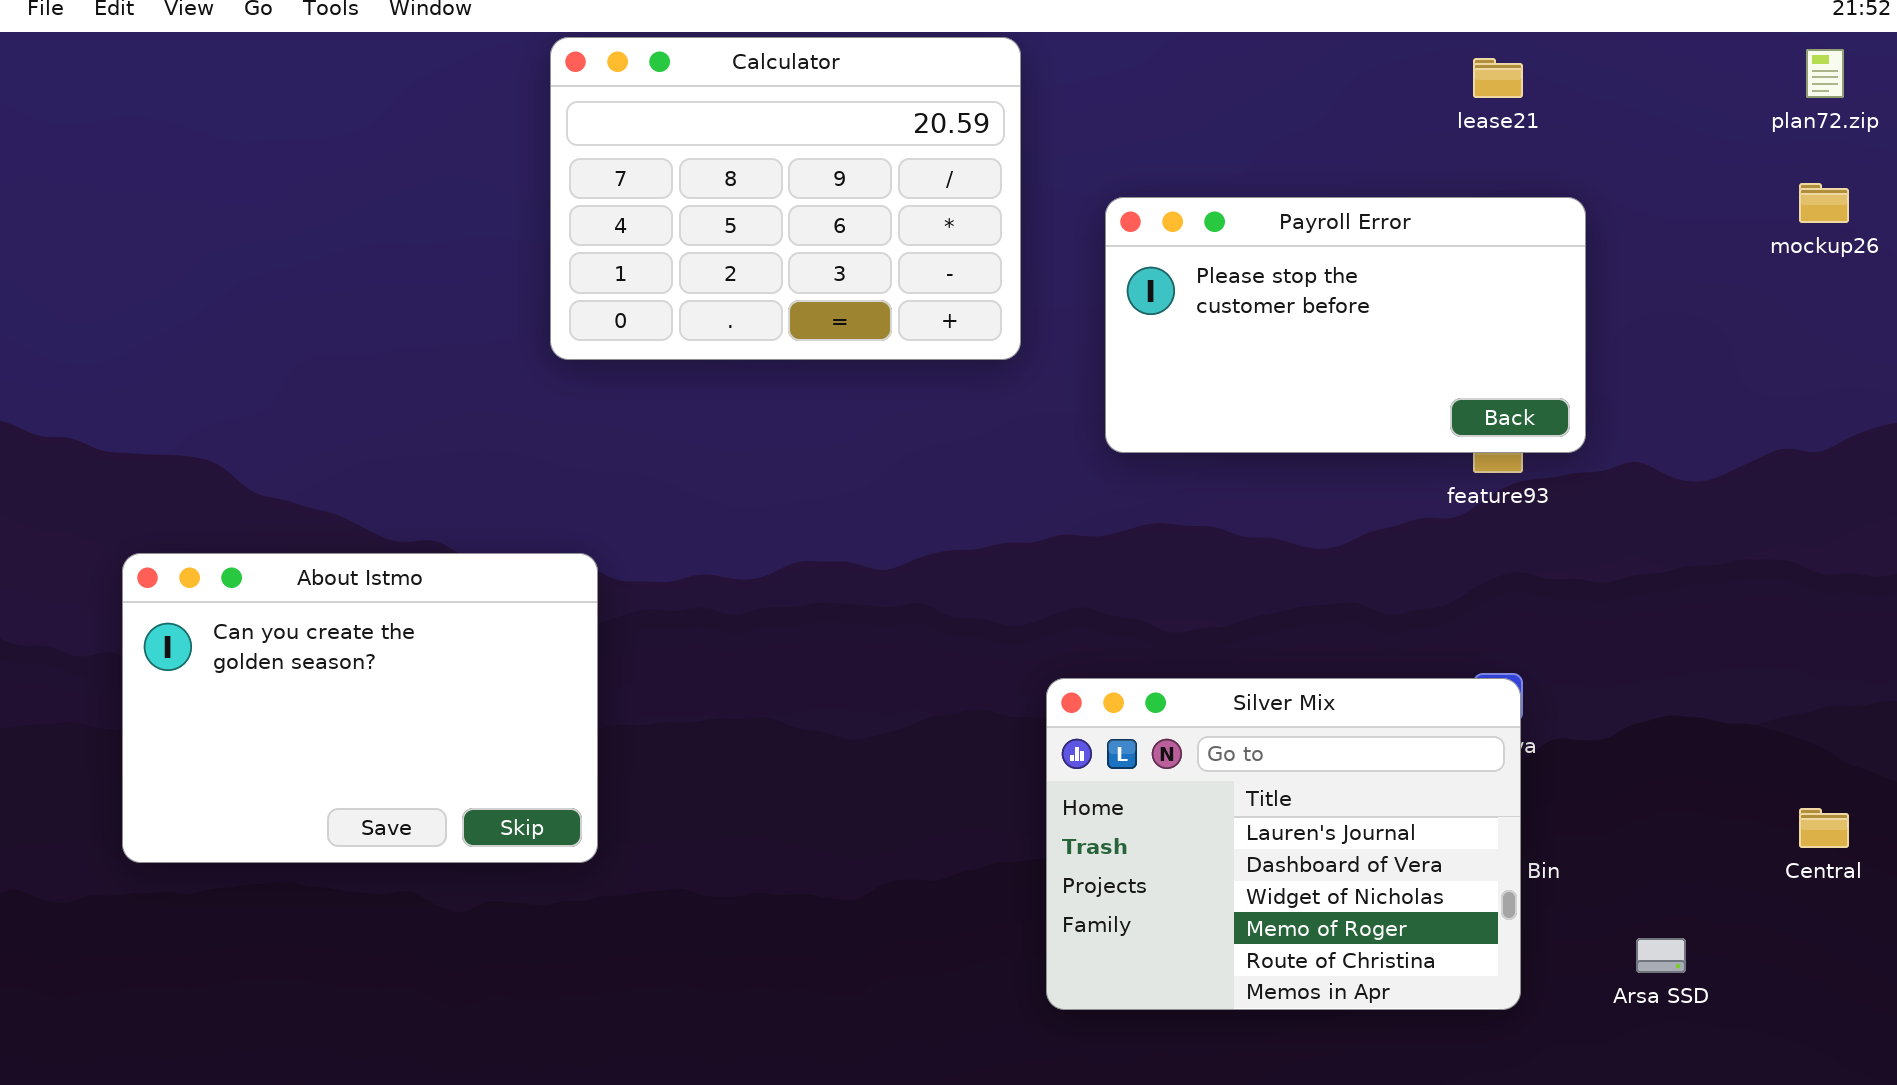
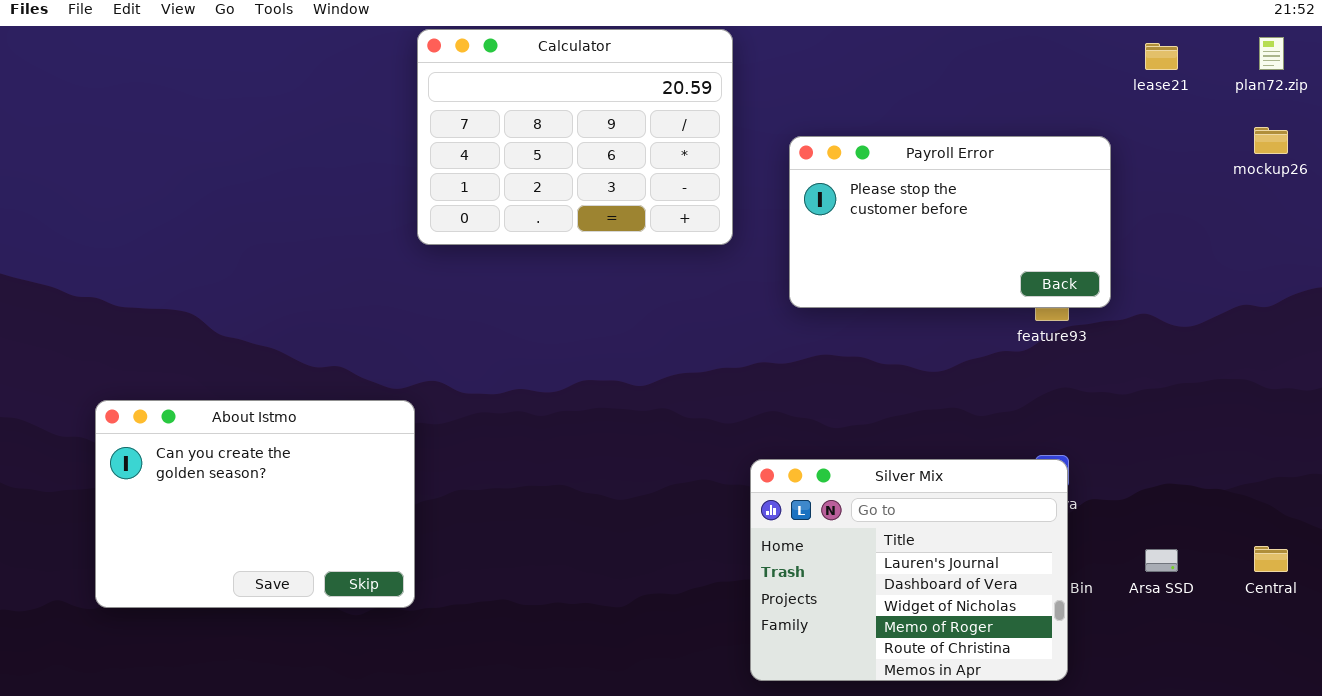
lease21: [1473,58,1523,98] -> [1145,43,1178,70], moved
About Istmo: [122,553,598,863] -> [95,400,415,608], moved
Arsa SSD: [1636,938,1686,973] -> [1145,549,1178,572], moved

